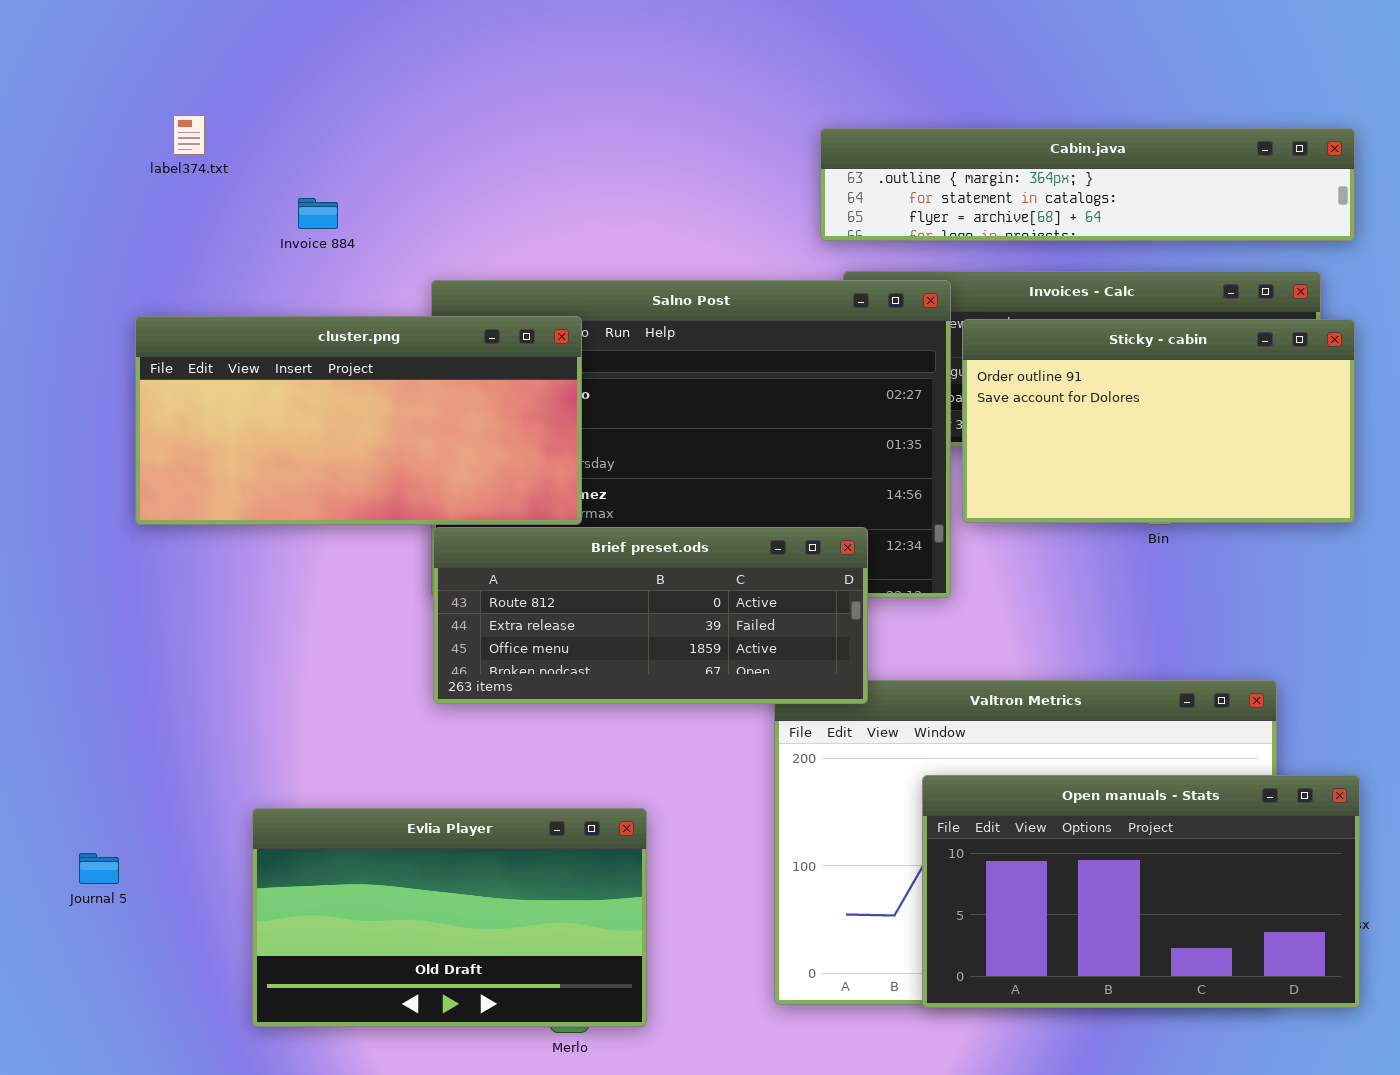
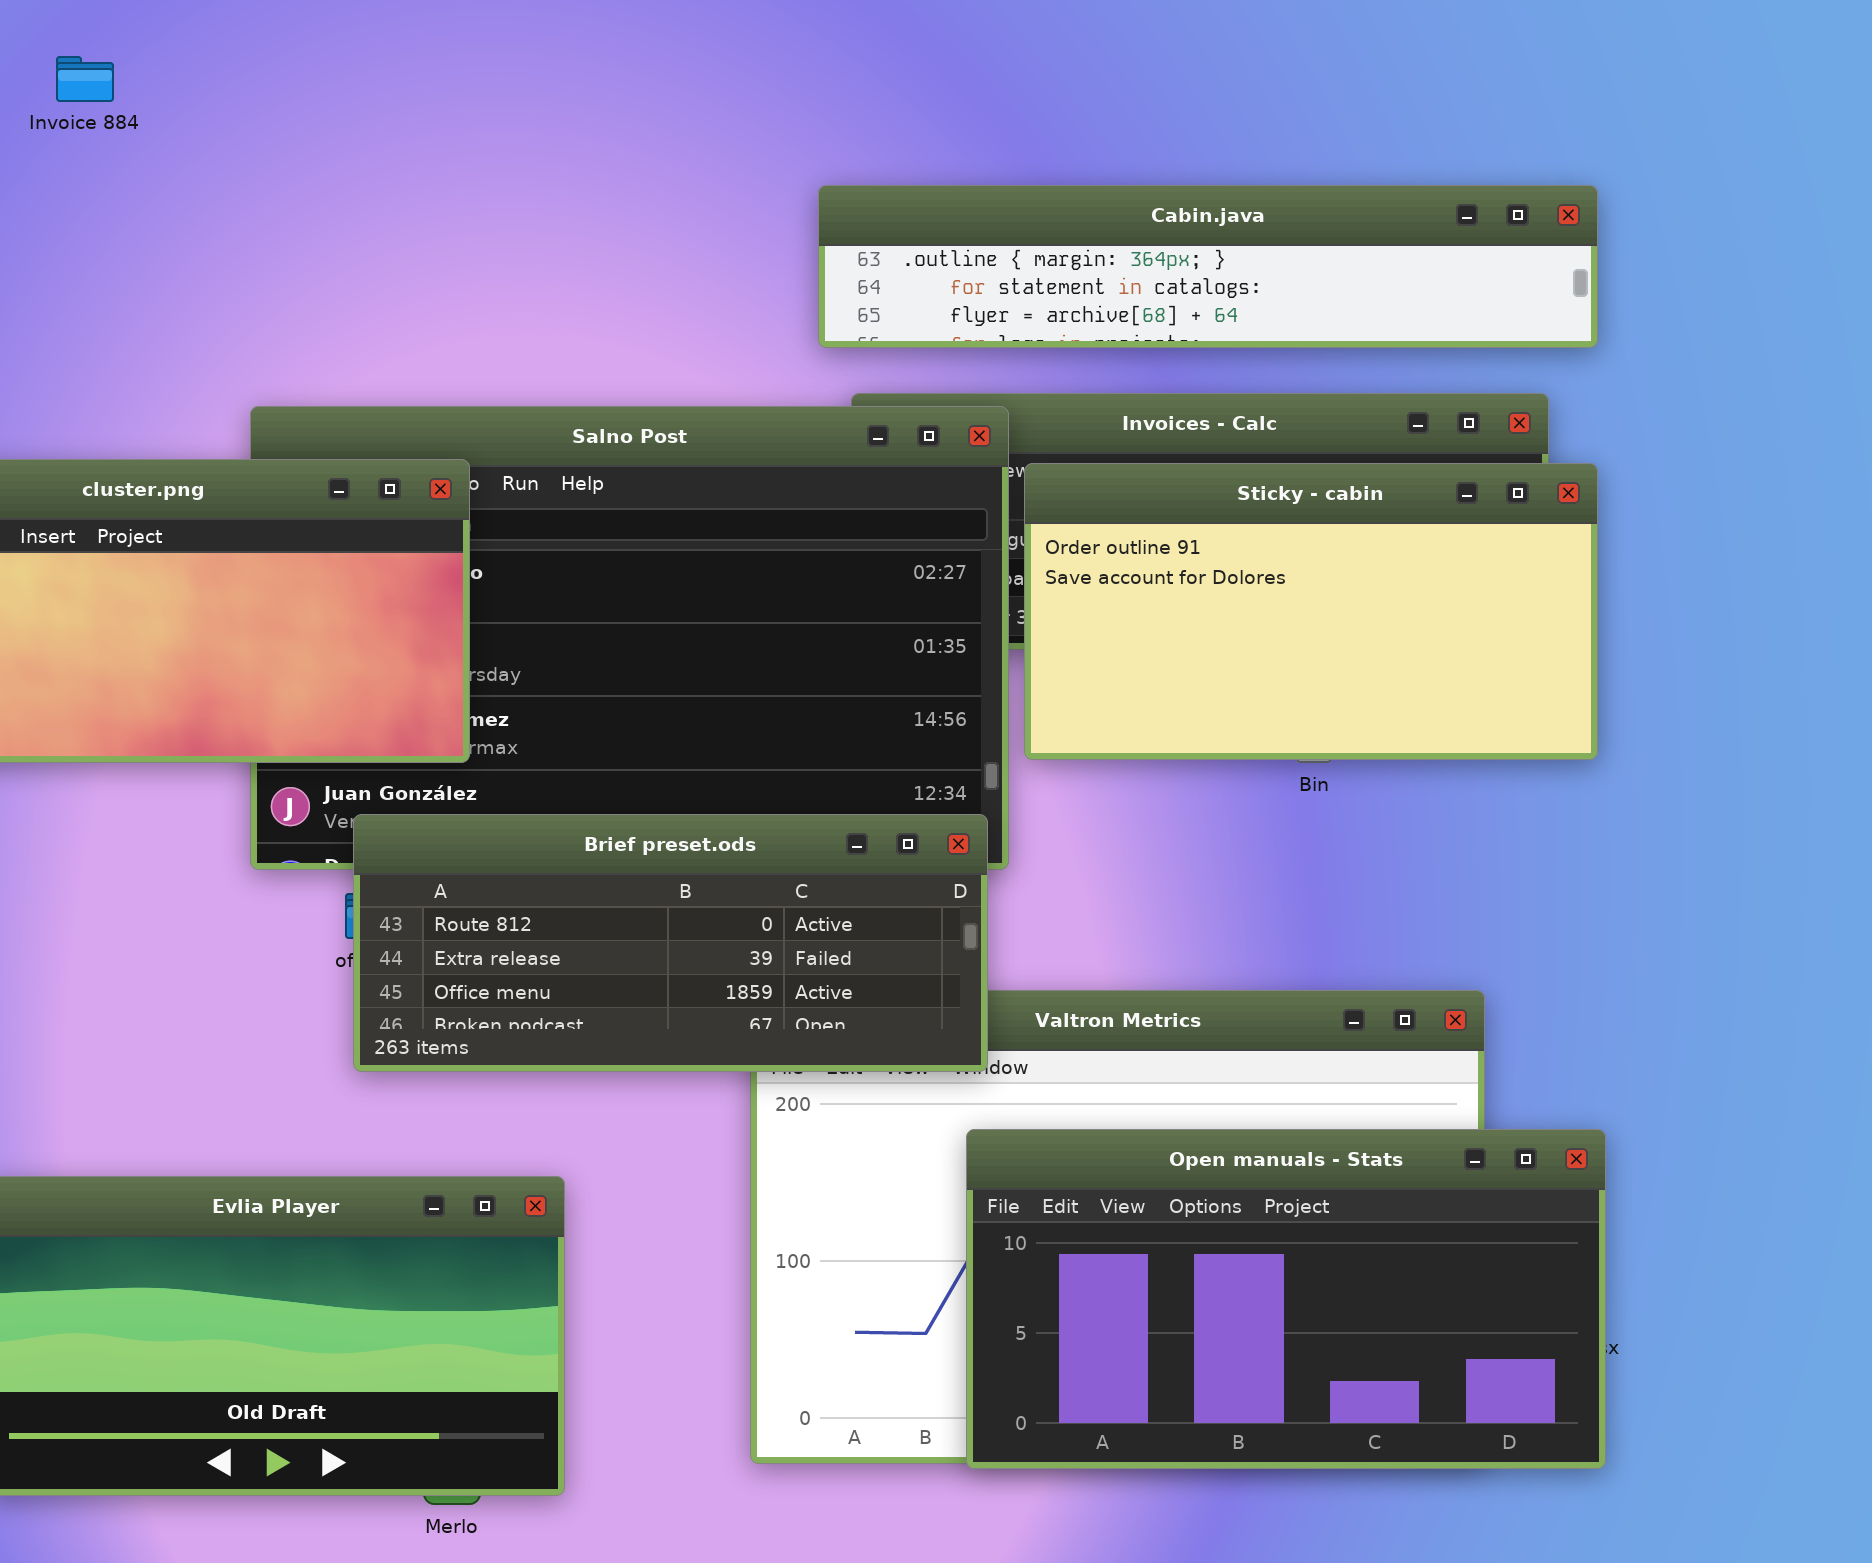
Invoice 884: [298,198,338,229] -> [56,56,114,102], moved
Brief preset.ods: [433,527,868,704] -> [353,814,988,1072], moved

